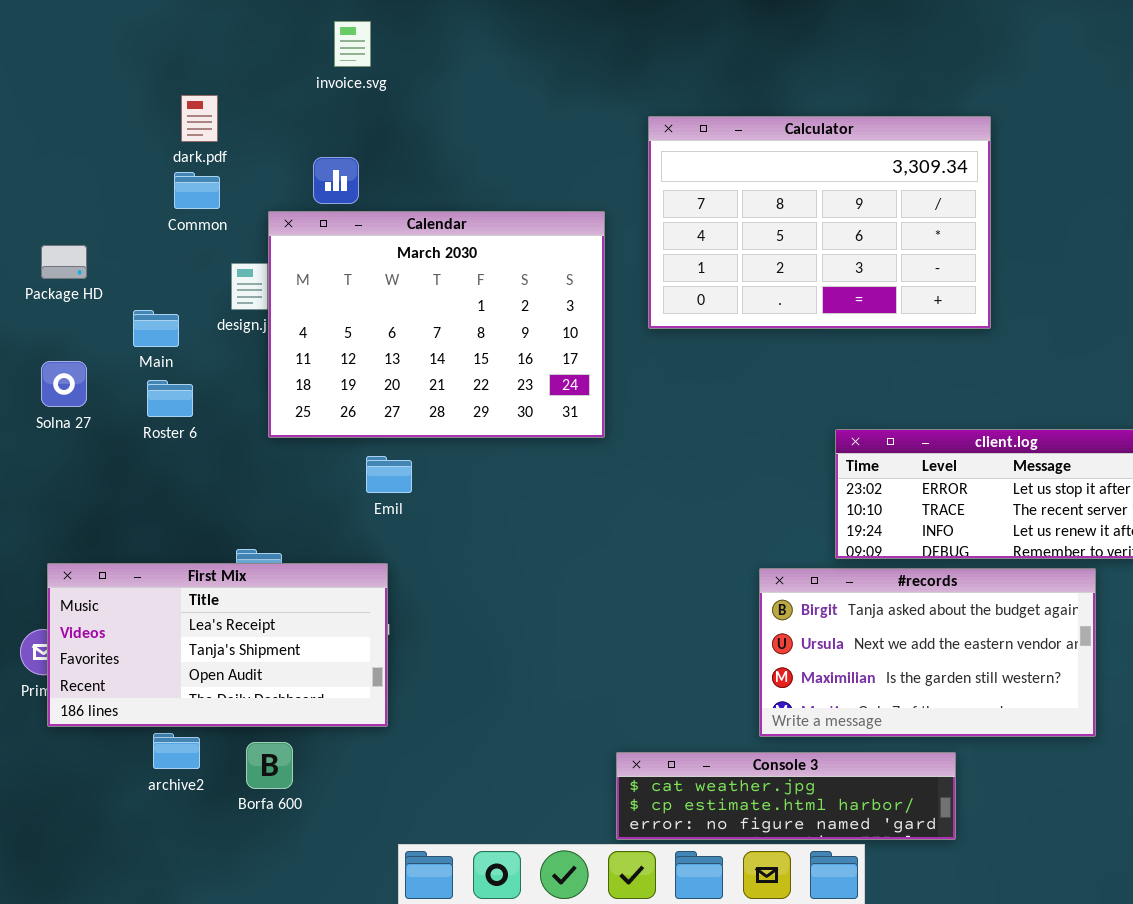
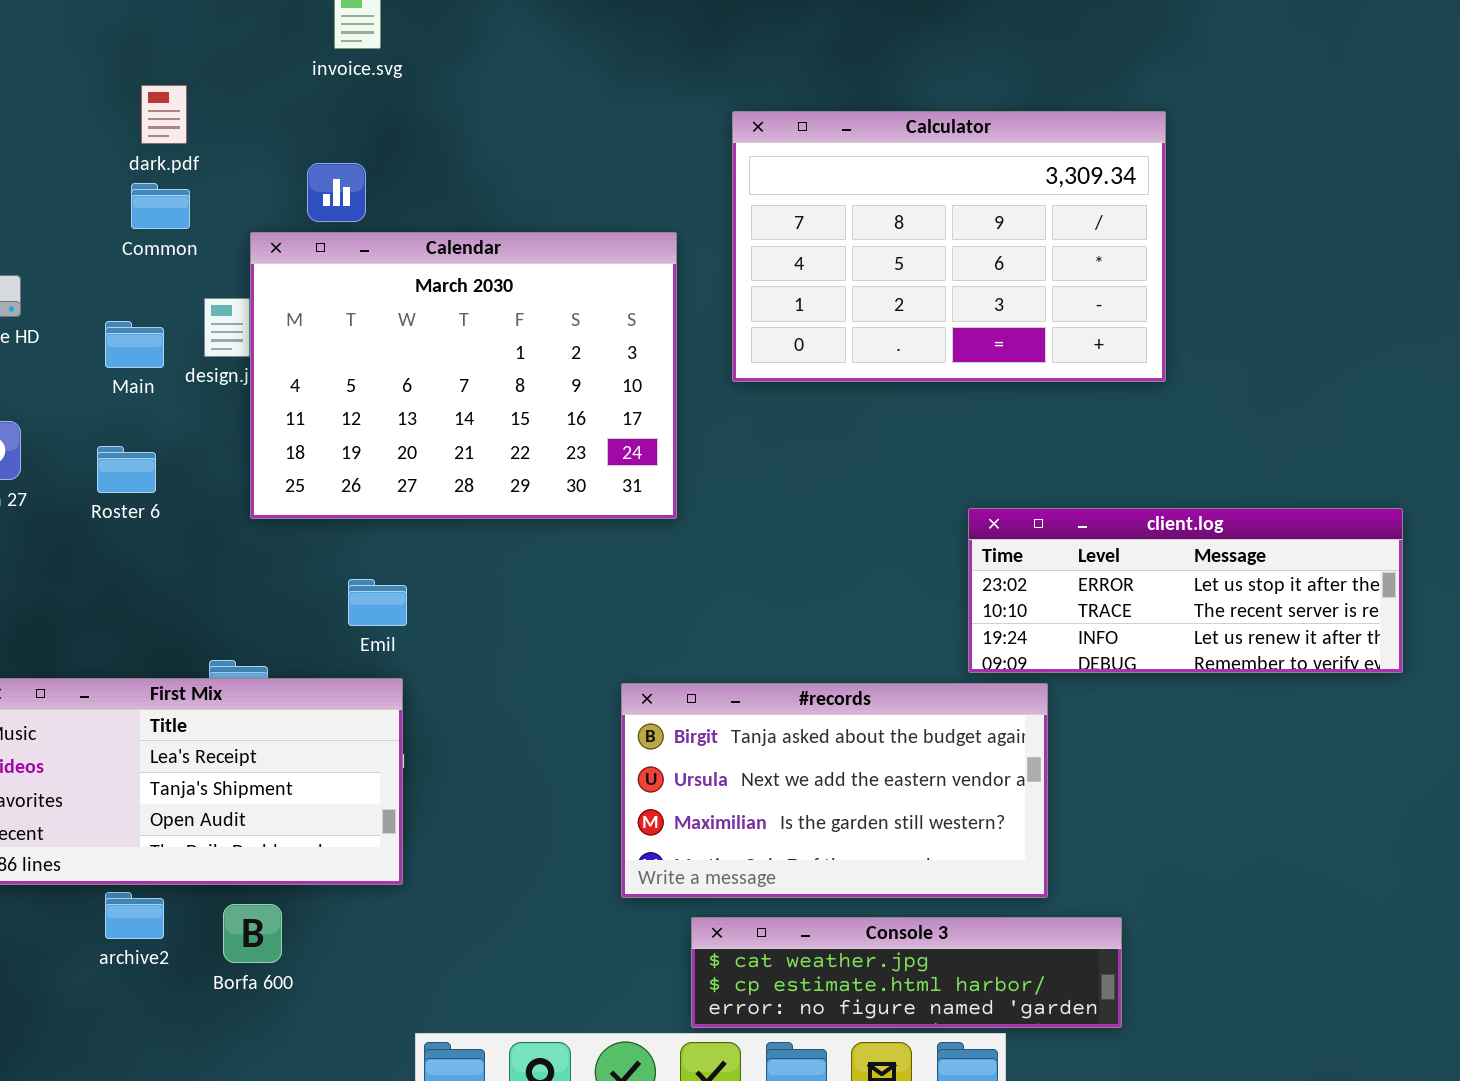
Main: [133,310,179,347] -> [105,321,164,368], moved
Emil: [366,456,412,493] -> [348,579,407,626], moved
#records: [759,568,1096,737] -> [621,683,1048,898], moved

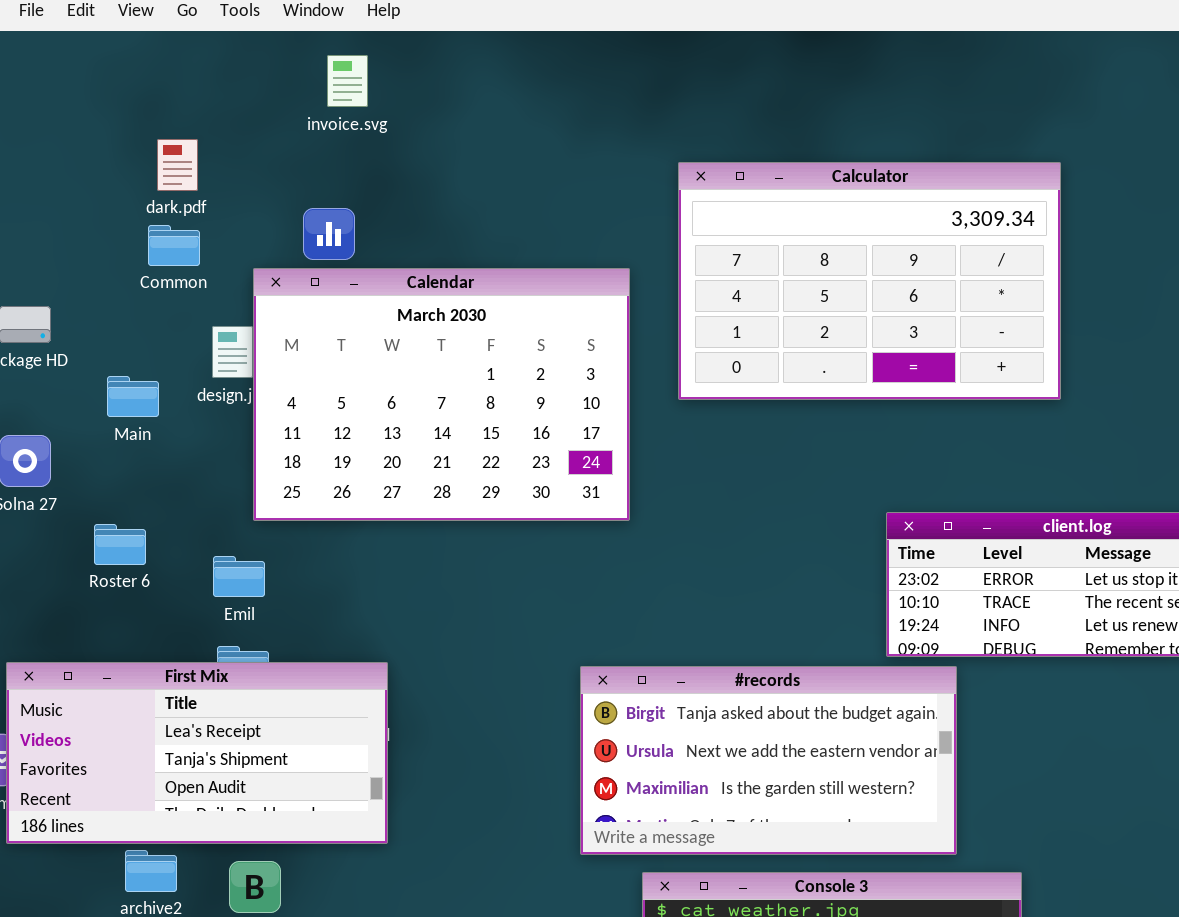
Main: [105,321,164,368] -> [107,376,159,417], moved
Roster 6: [97,446,156,493] -> [94,524,146,565], moved
Emil: [348,579,407,626] -> [213,556,265,597], moved

